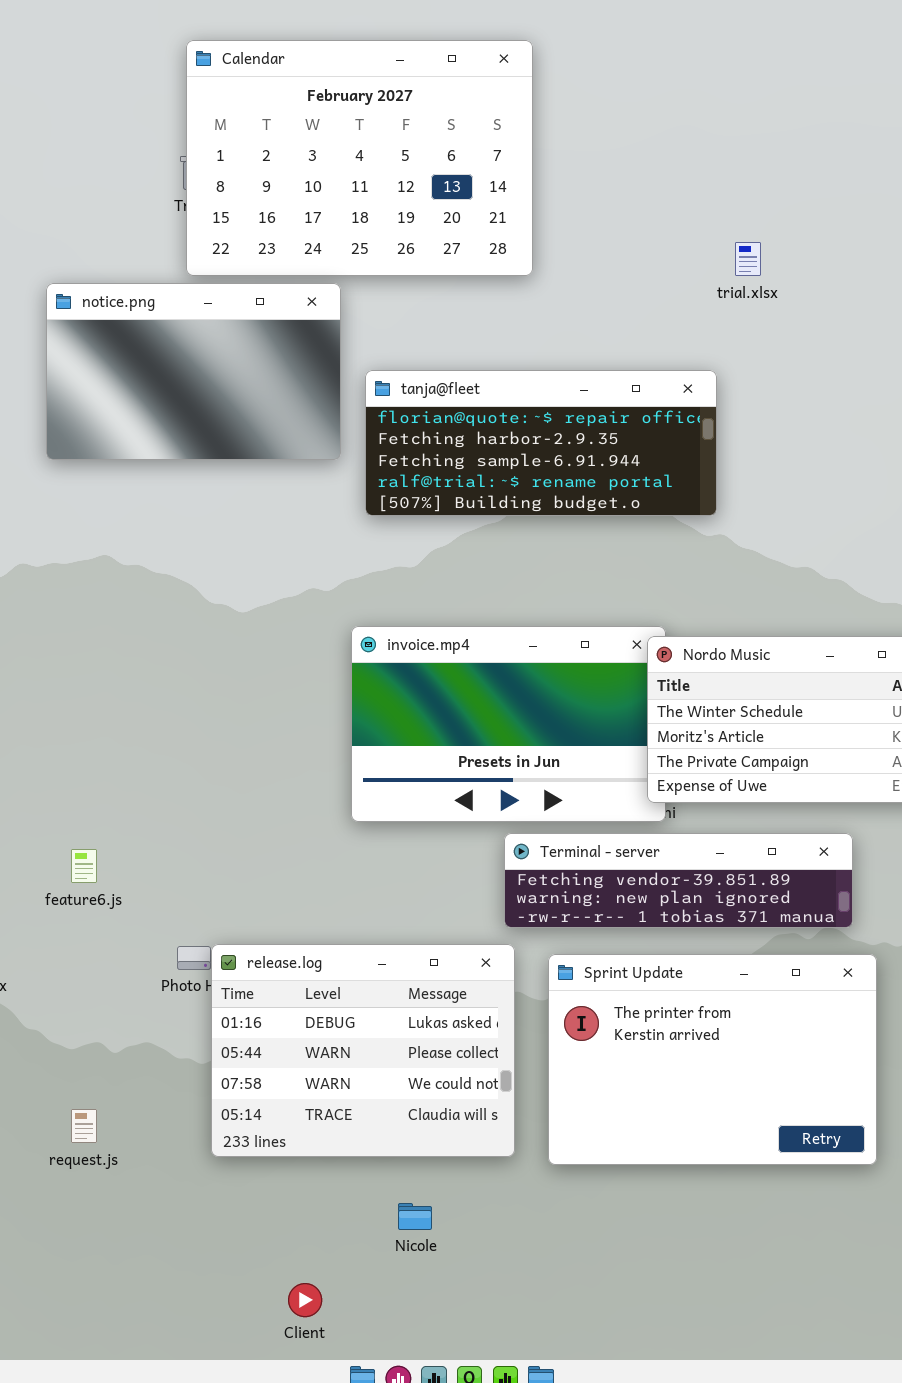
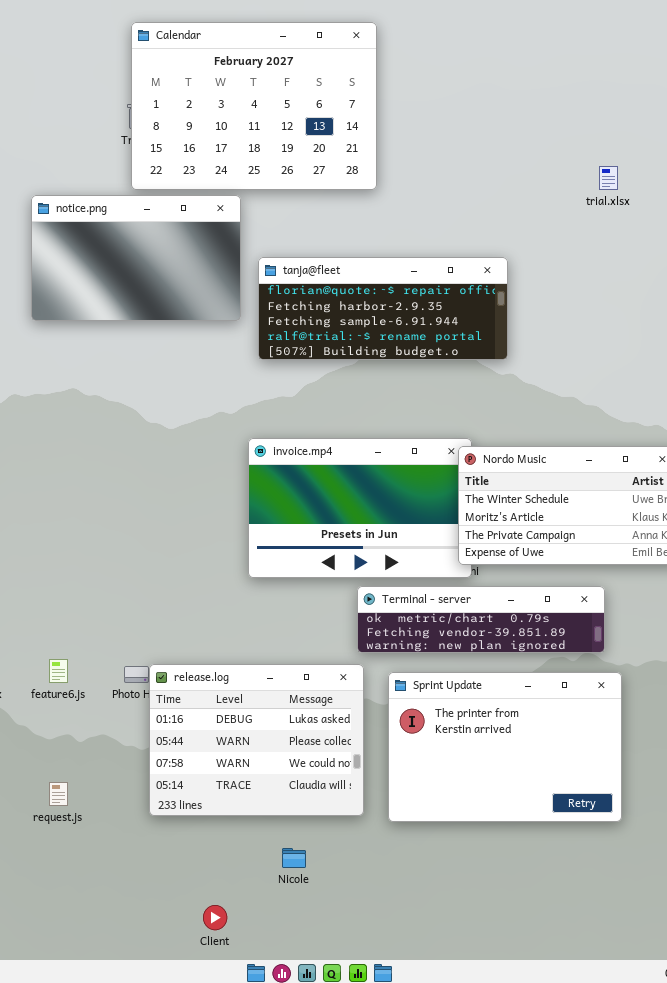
trial.xlsx: [735,242,761,276] -> [599,166,618,190], moved
Terminal - server: [504,833,853,928] -> [357,586,605,653], scrolled up 1 row
feature6.js: [71,849,97,883] -> [49,659,68,683], moved

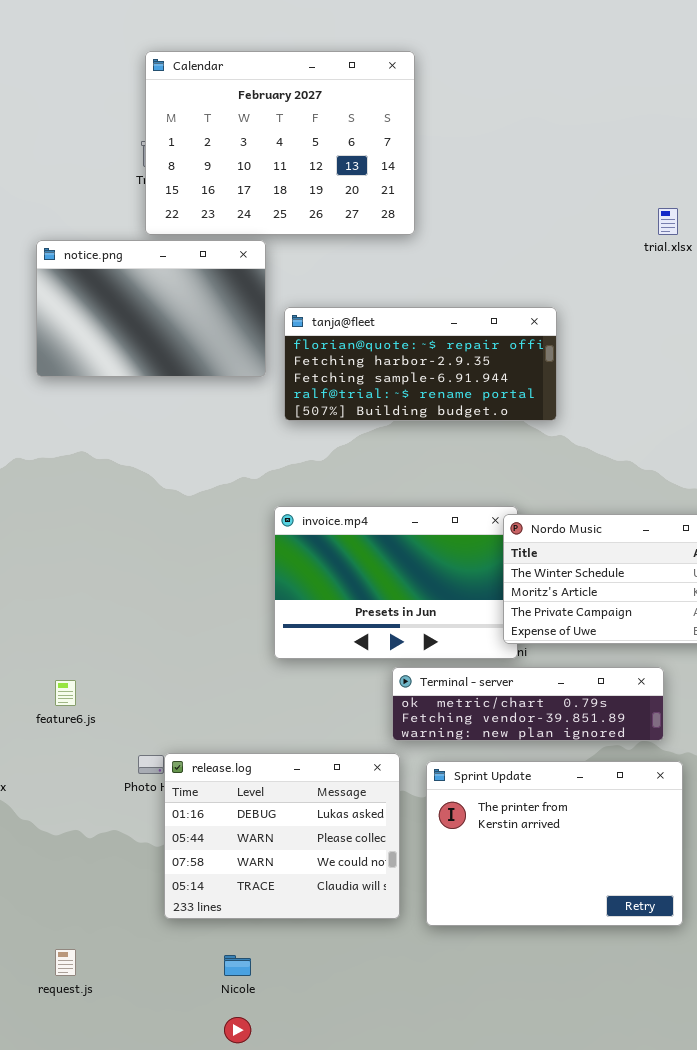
feature6.js: [49,659,68,683] -> [55,680,76,706], moved
request.js: [49,782,68,806] -> [55,949,76,976], moved
Nicole: [282,848,306,868] -> [224,955,251,976], moved

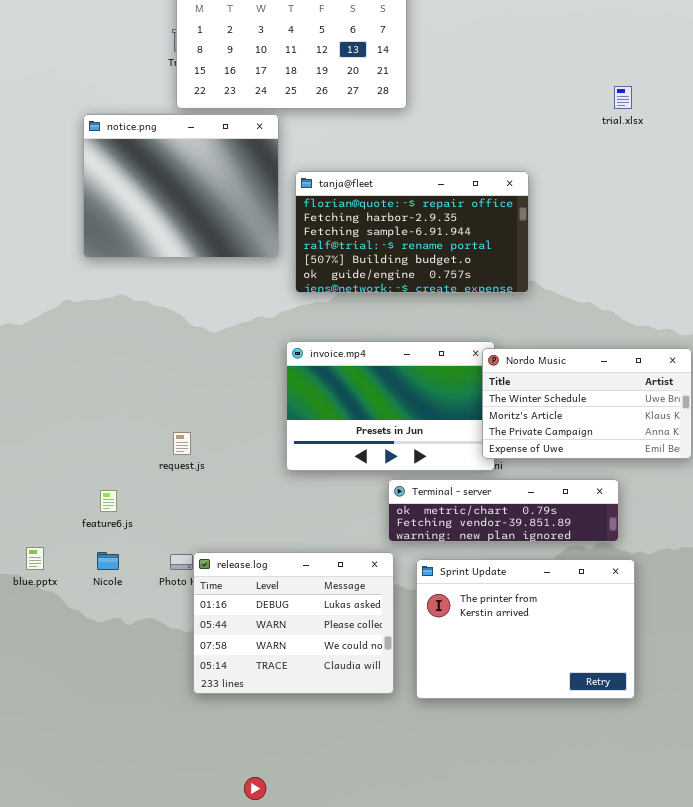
notice.png: [36,240,266,377] -> [83,114,279,258], resized
tanja@fleet: [284,307,557,421] -> [295,171,529,293], resized
request.js: [55,949,76,976] -> [173,432,191,455], moved
Nicole: [224,955,251,976] -> [97,552,119,570], moved

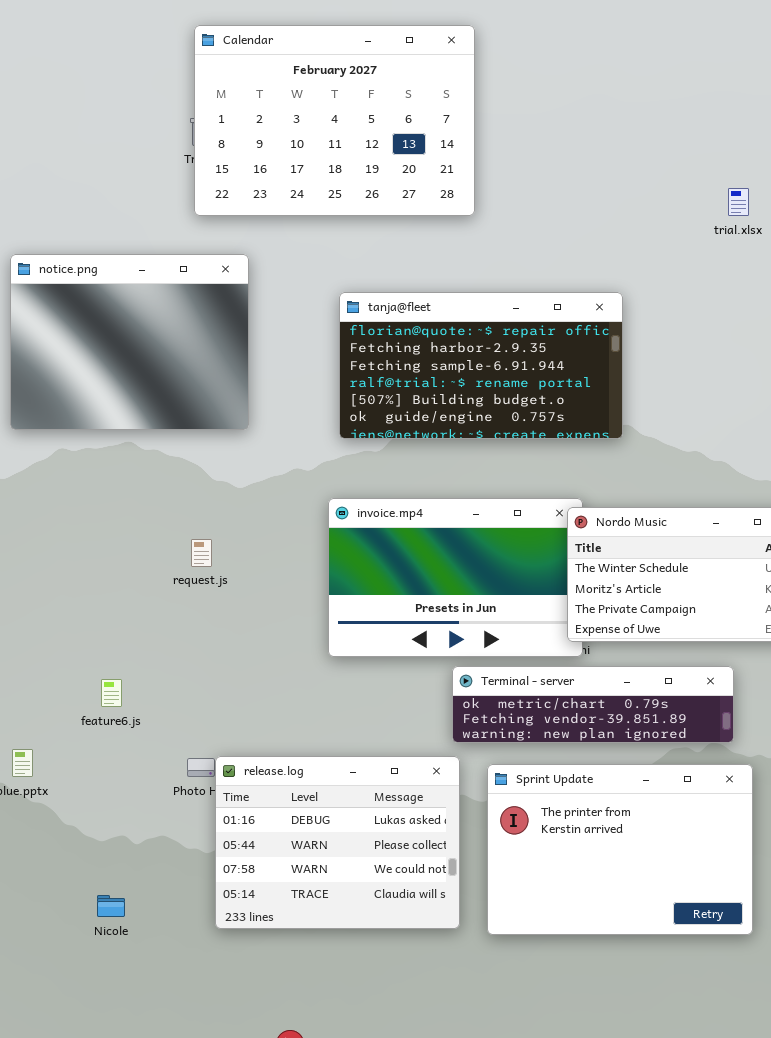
notice.png: [83,114,279,258] -> [10,254,249,430], moved
request.js: [173,432,191,455] -> [191,539,212,567], moved
Nicole: [97,552,119,570] -> [97,895,125,917], moved

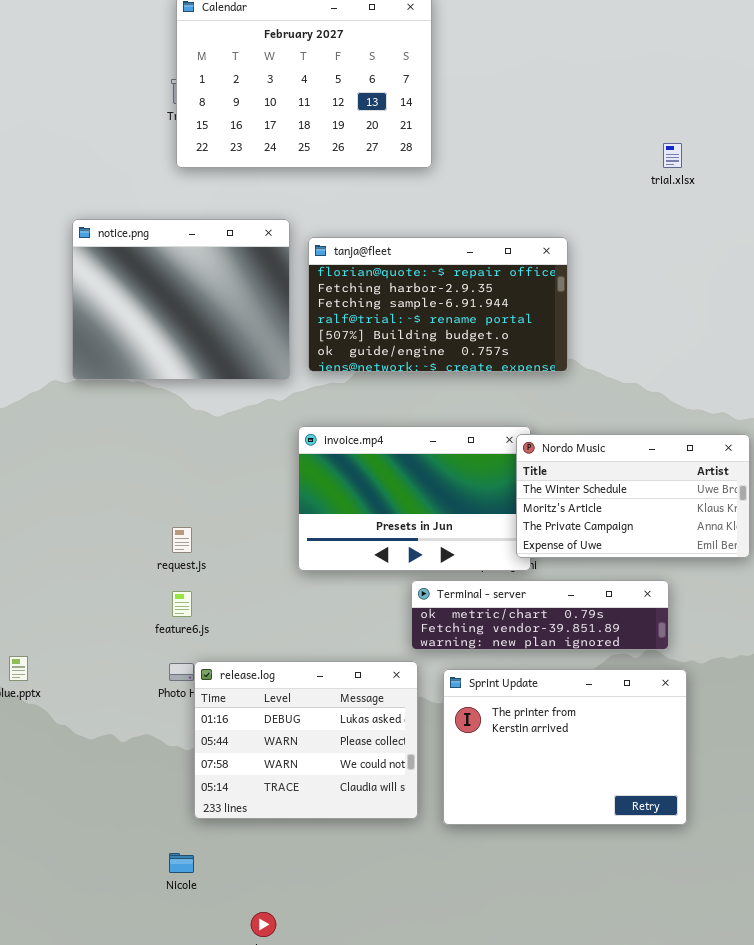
notice.png: [10,254,249,430] -> [72,219,290,380], moved
request.js: [191,539,212,567] -> [172,527,192,553], moved
feature6.js: [101,679,122,707] -> [172,591,192,617], moved
Nicole: [97,895,125,917] -> [169,853,194,873], moved

